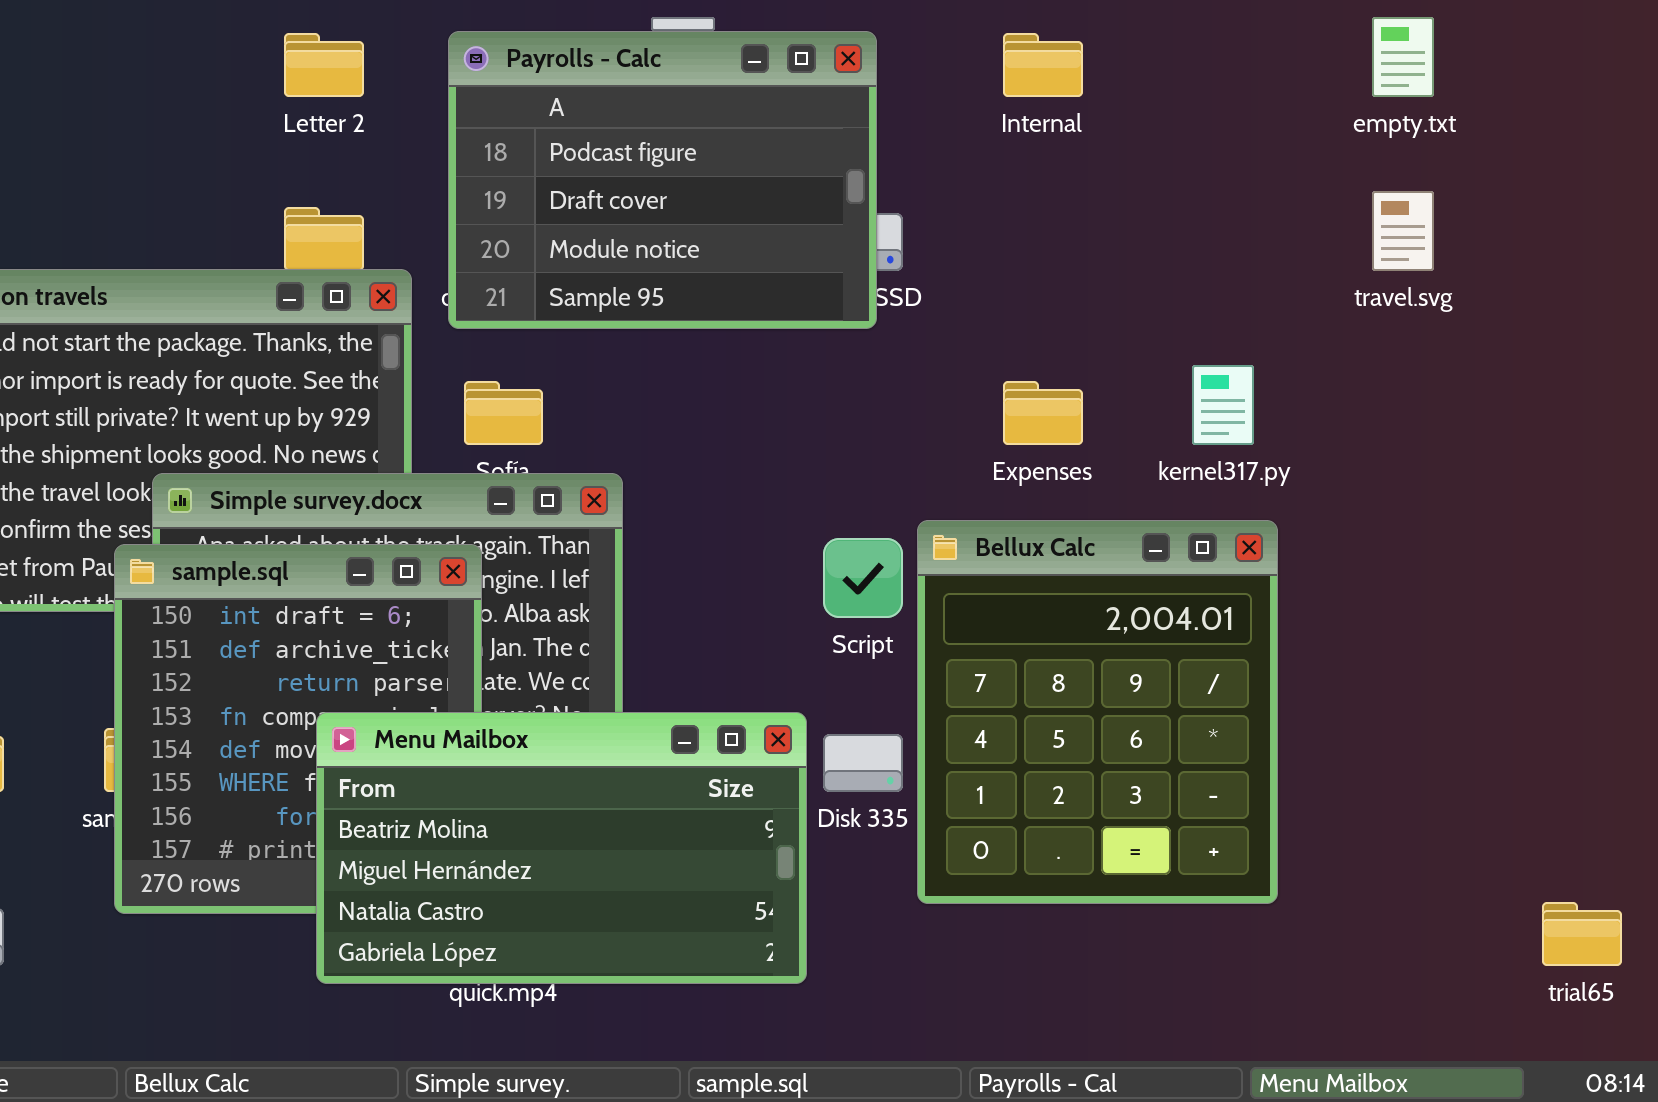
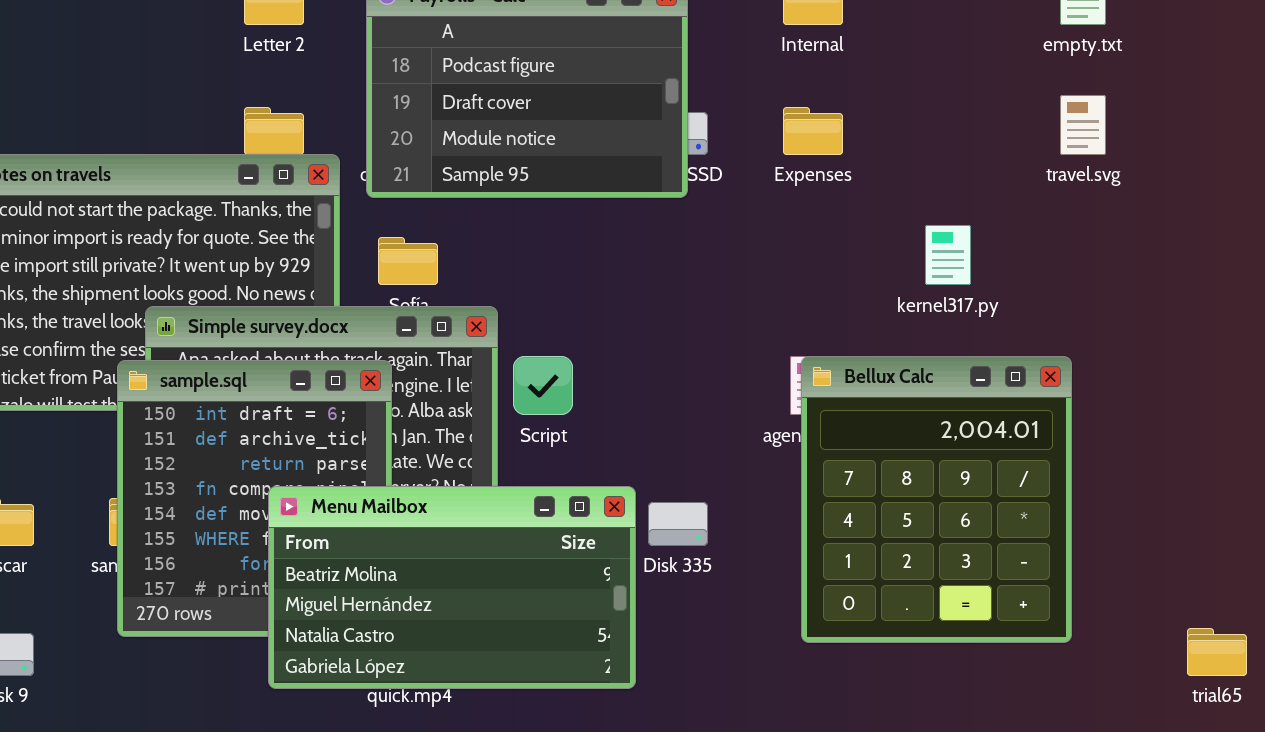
Expenses: [1003,381,1083,445] -> [783,107,843,155], moved
Bellux Calc: [917,520,1278,904] -> [801,356,1072,643], moved
Script: [823,538,903,618] -> [513,356,573,415], moved

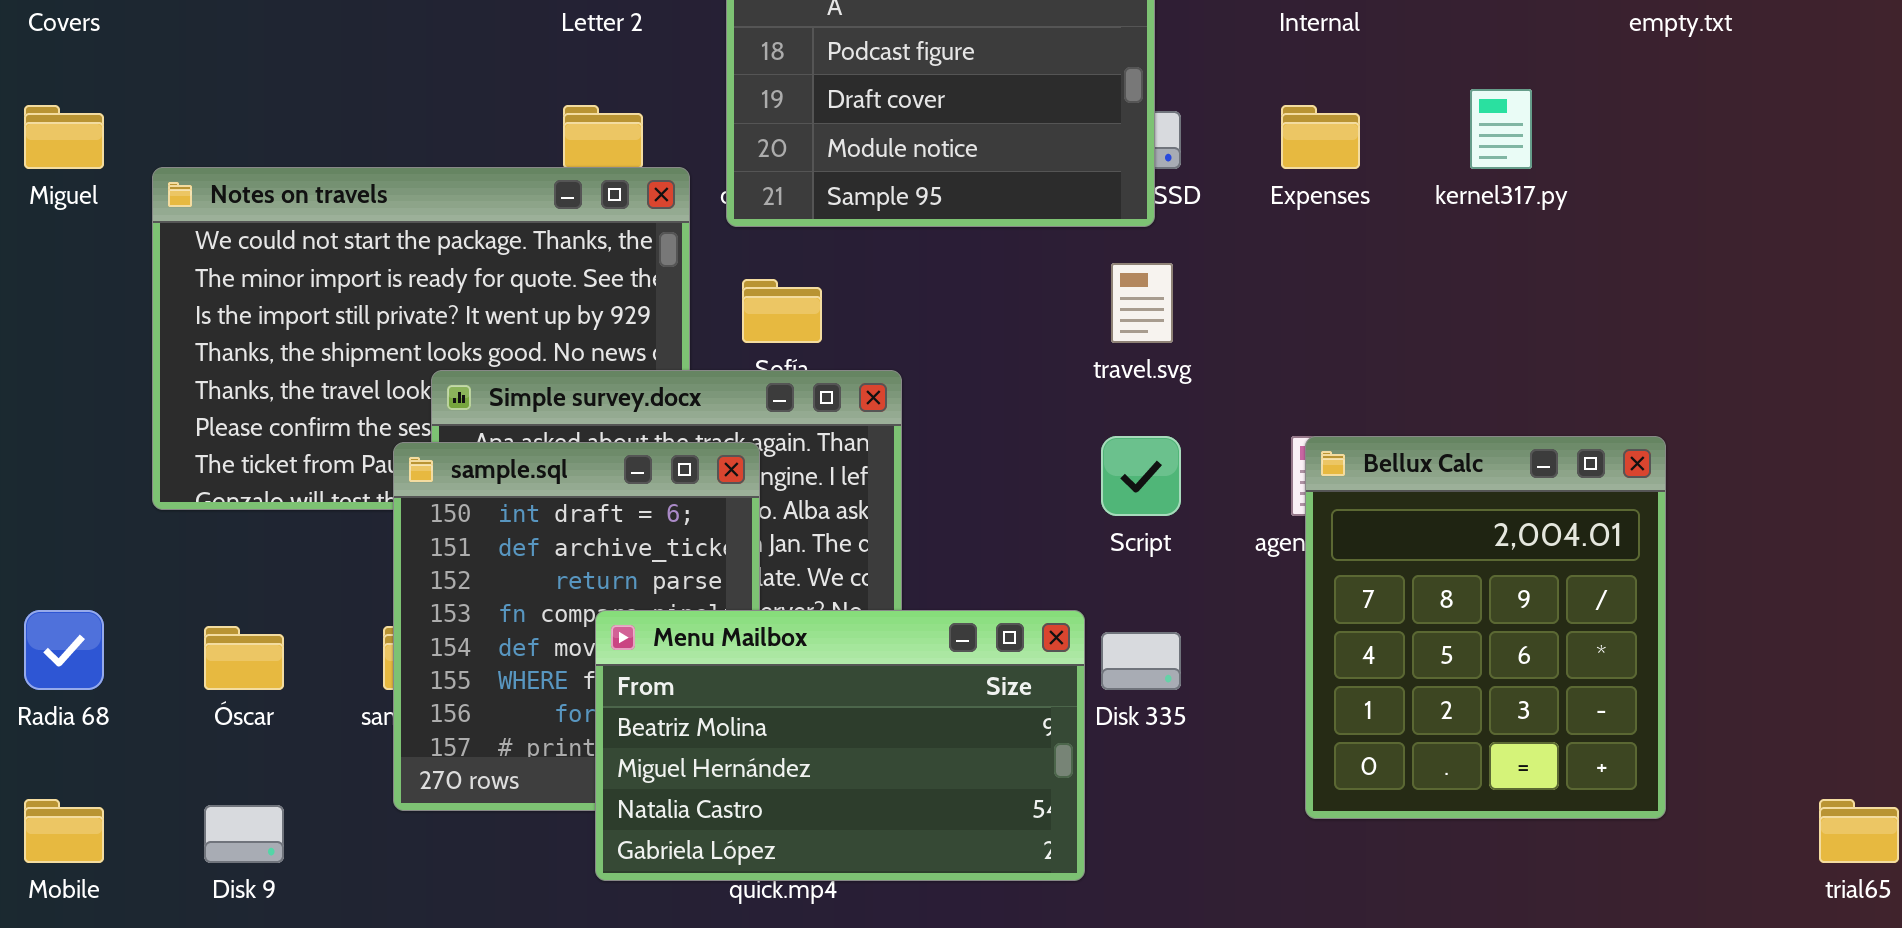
travel.svg: [1060,95,1106,155] -> [1111,263,1173,343], moved
kernel317.py: [925,225,971,285] -> [1470,89,1532,169], moved
Script: [513,356,573,415] -> [1101,436,1181,516], moved

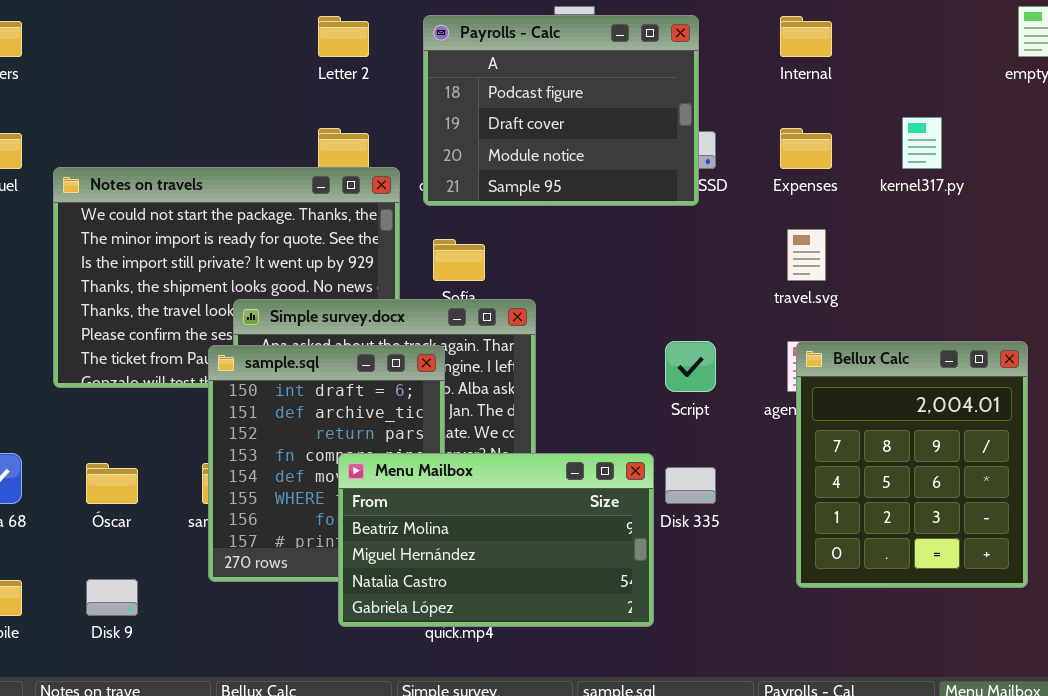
travel.svg: [1111,263,1173,343] -> [787,229,826,281], moved

